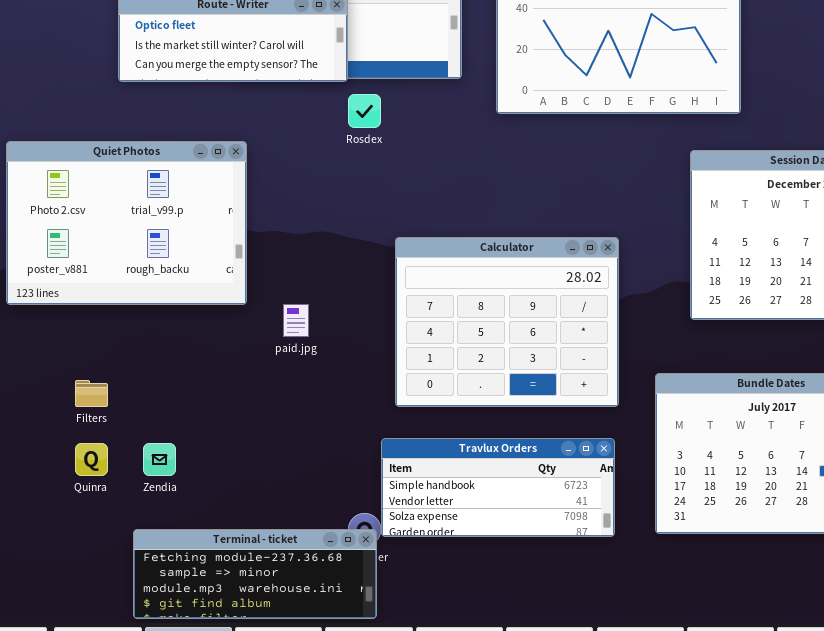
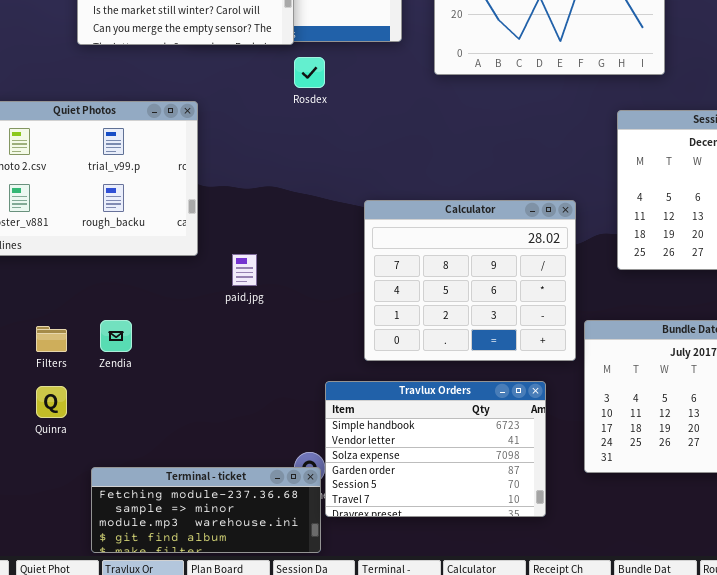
Calculator: [395,237,619,407] -> [364,200,576,361], moved
Travlux Orders: [381,438,615,537] -> [325,381,546,517], resized
Zendia: [143,443,176,476] -> [100,320,132,352], moved

